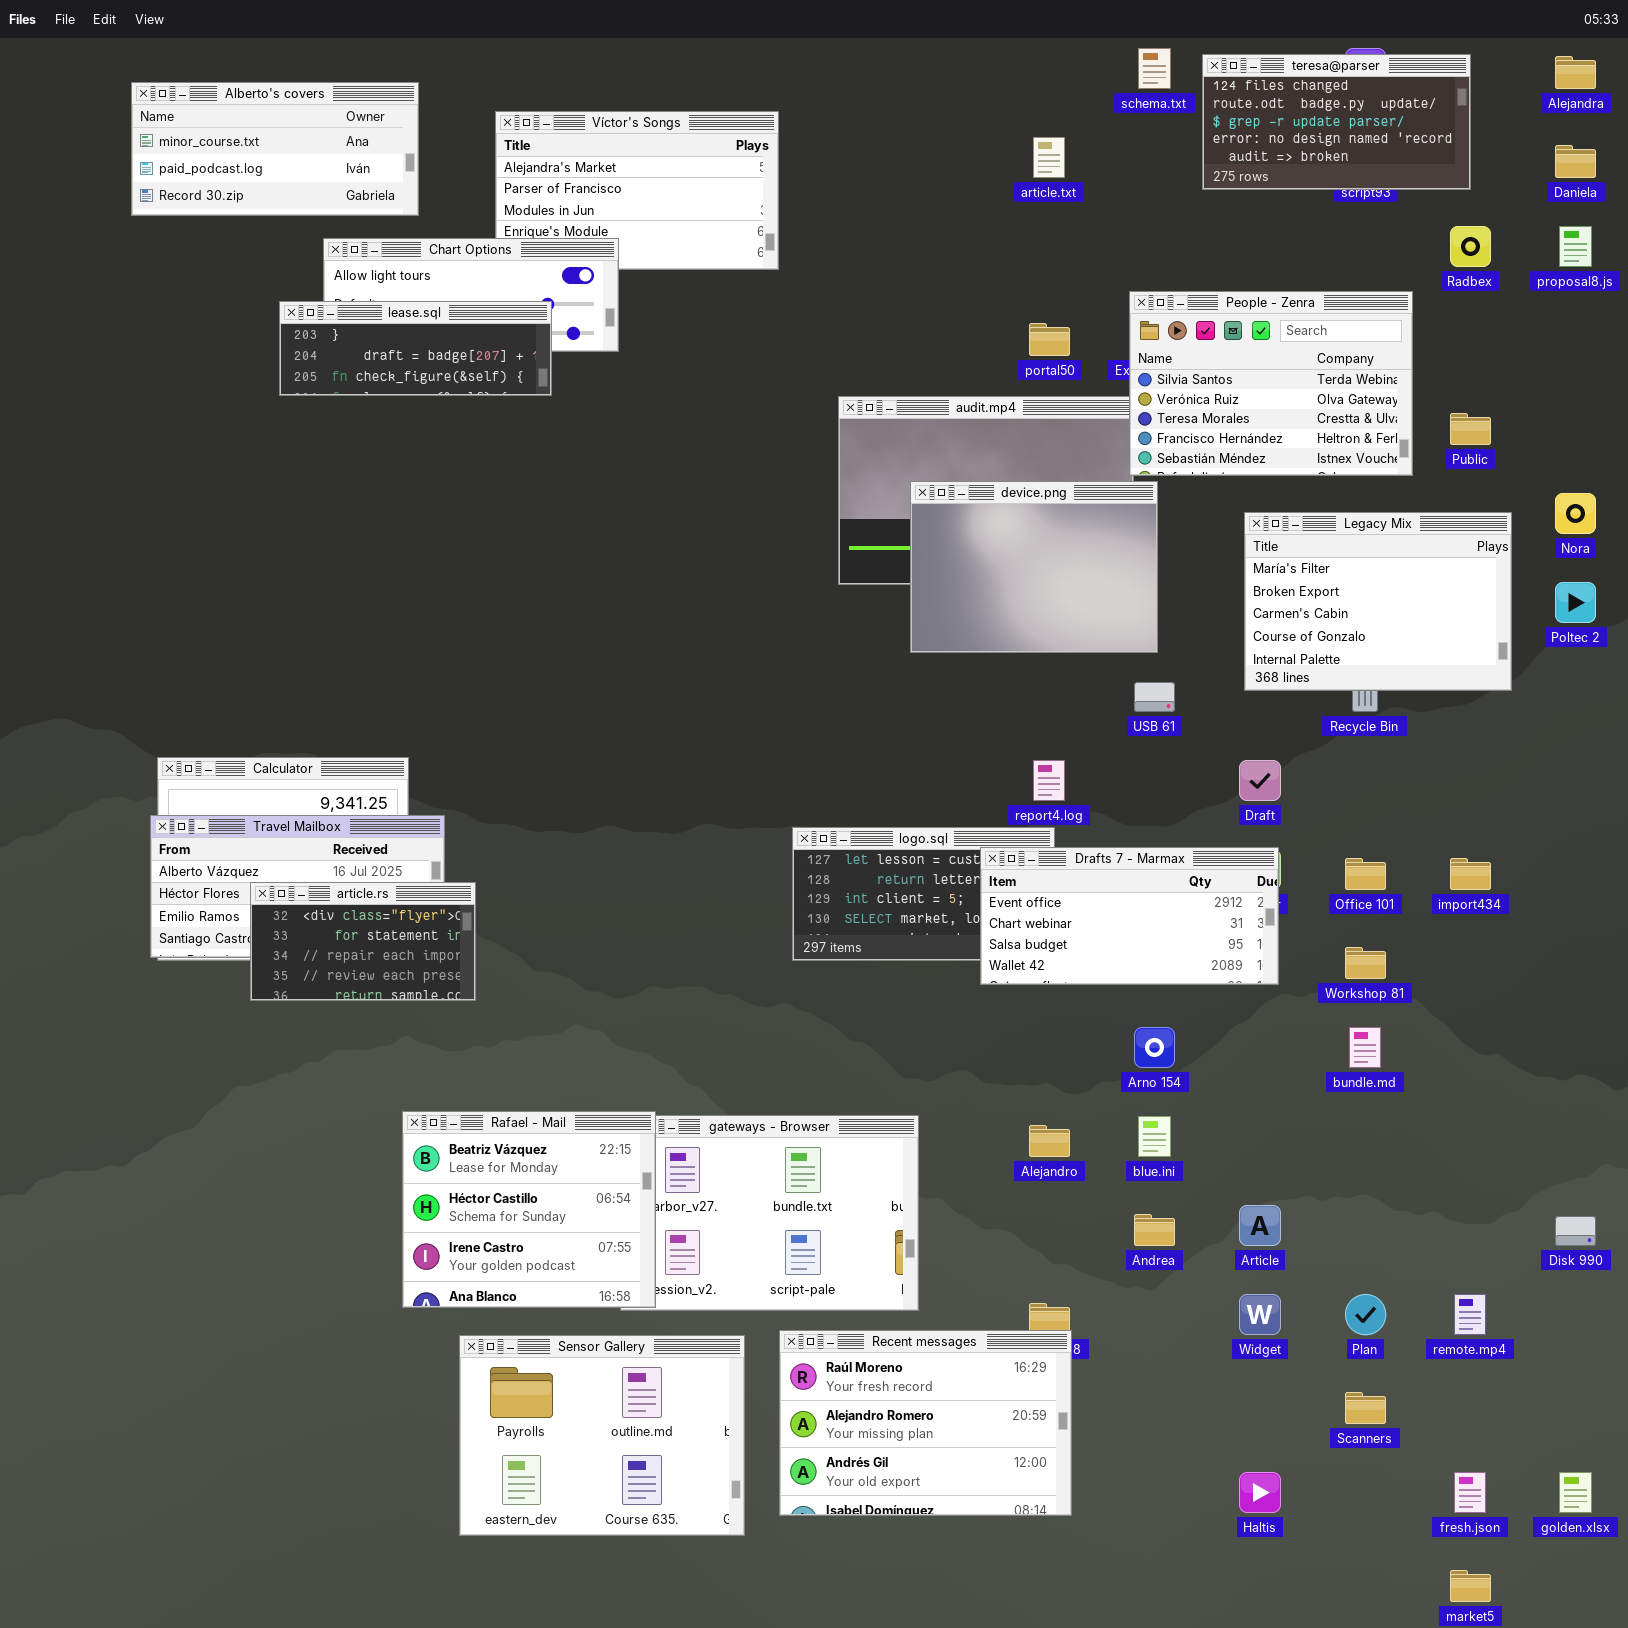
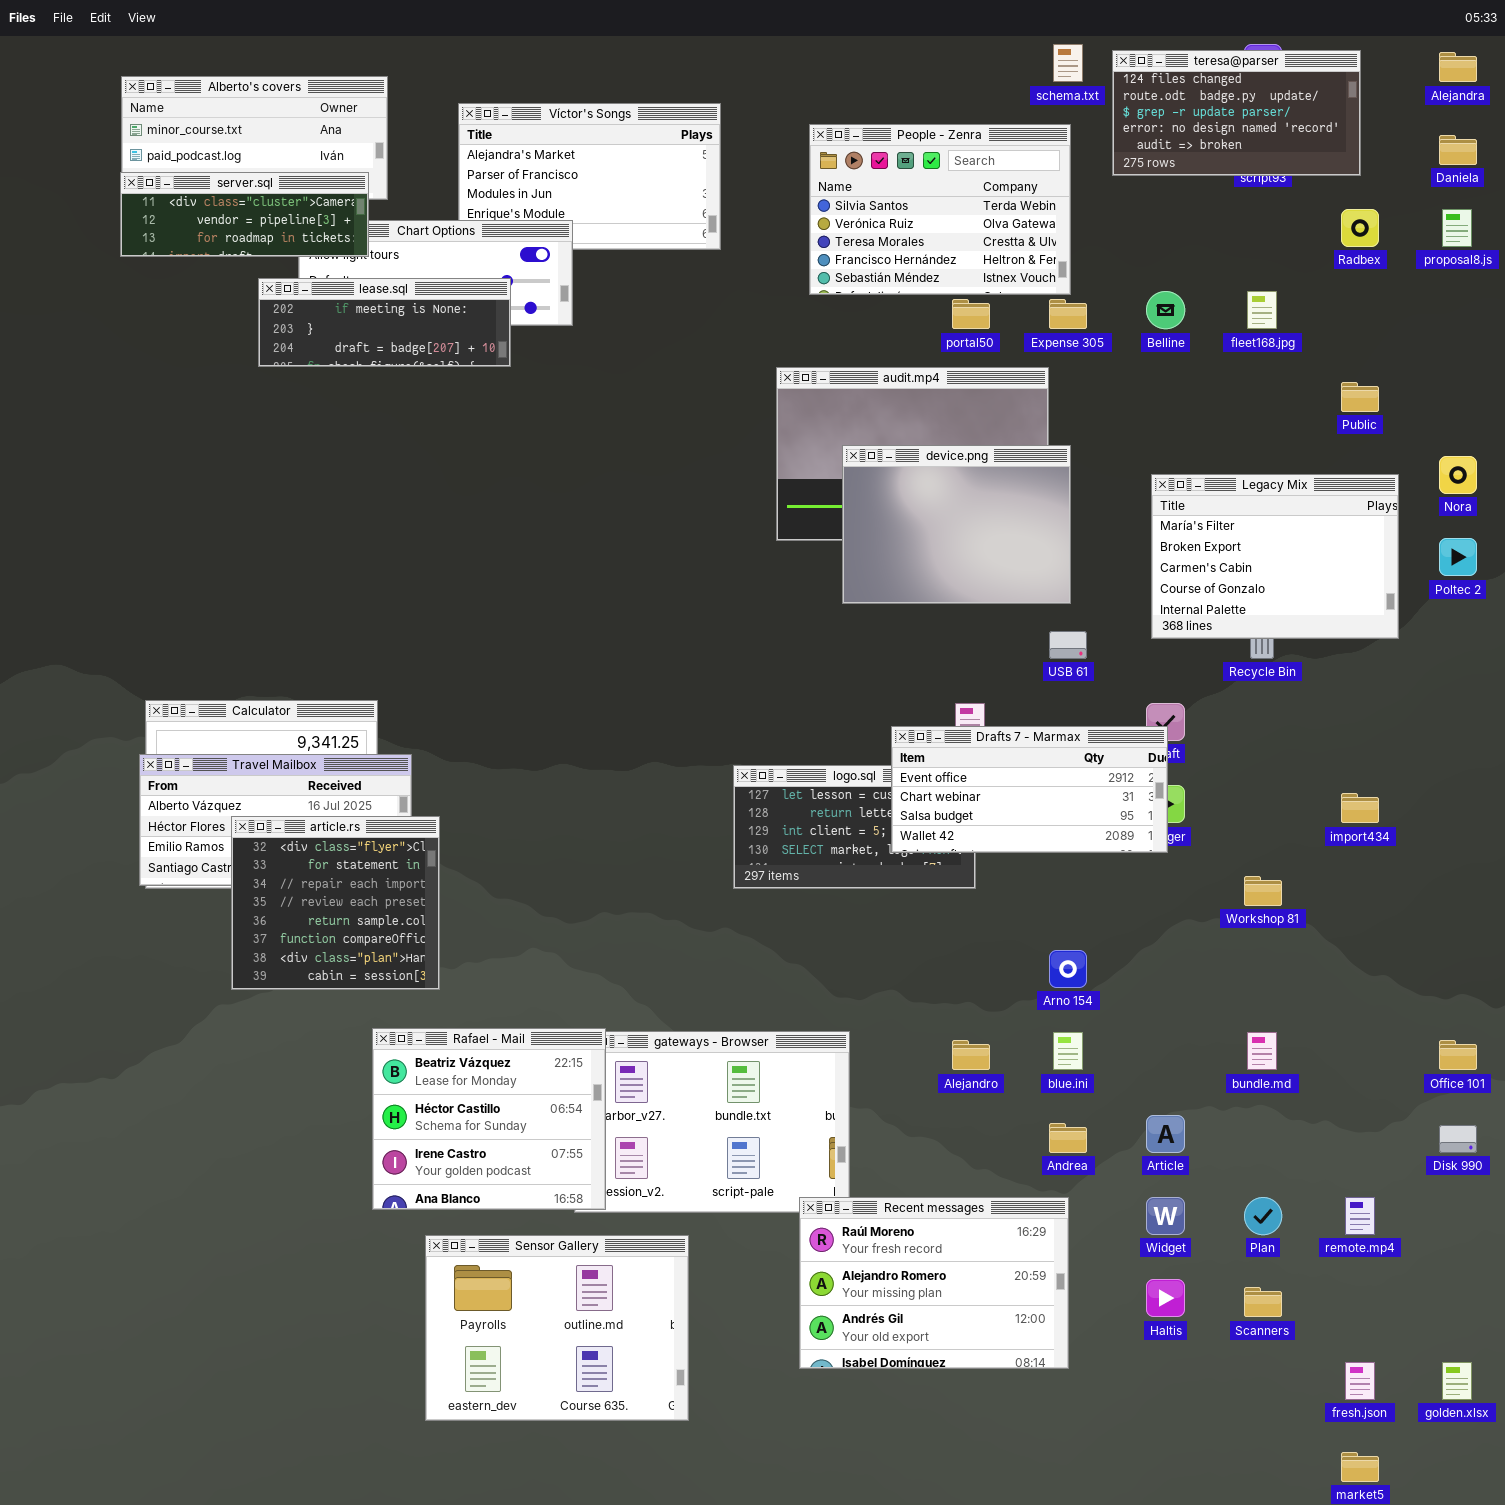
server.sql: none -> [120,172,369,257], opened
People - Zenra: [1129,291,1413,476] -> [809,124,1071,295], moved
lease.sql: [279,301,552,396] -> [258,278,511,367], scrolled up 1 row
Drafts 7 - Marmax: [980,847,1279,985] -> [891,726,1168,853], moved
Office 101: [1345,858,1386,890] -> [1439,1040,1477,1070], moved
article.rs: [250,882,476,1001] -> [231,816,440,990], resized
bundle.md: [1349,1027,1381,1068] -> [1247,1032,1277,1070], moved
Recent messages: [779,1330,1072,1516] -> [799,1197,1069,1369], moved
Haltis: [1239,1472,1281,1513] -> [1146,1279,1185,1317], moved

